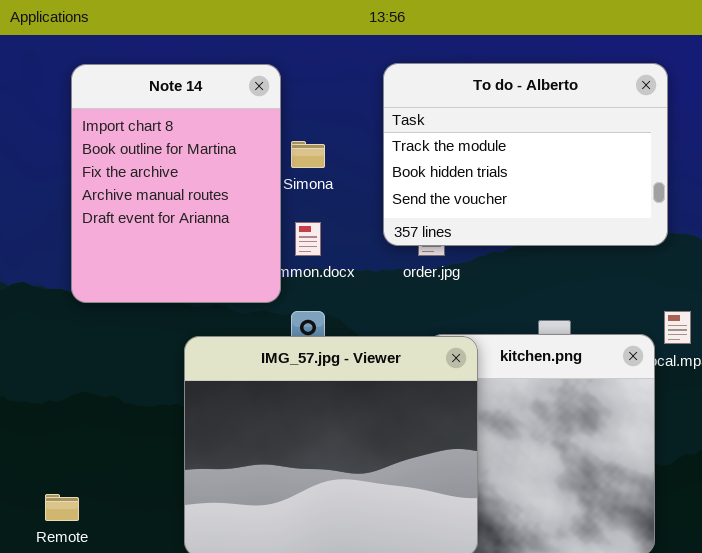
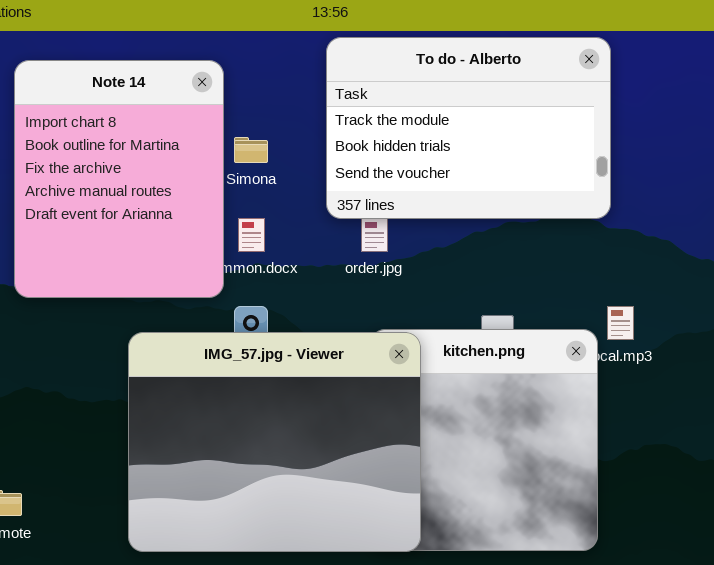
To do - Alberto: [383,63,668,246] -> [326,37,611,219], moved

